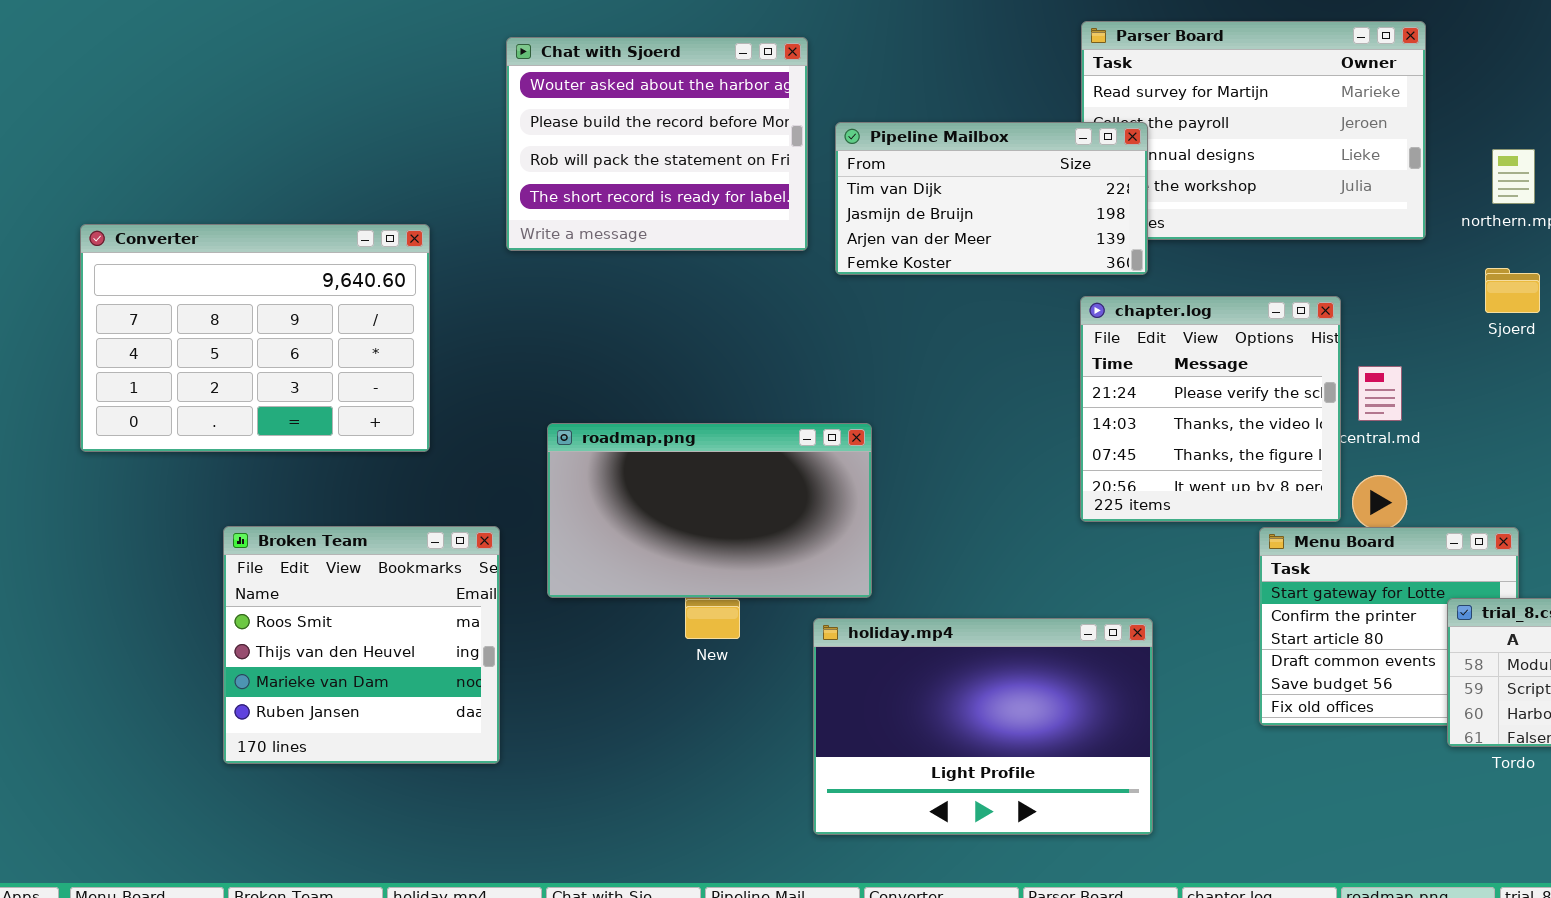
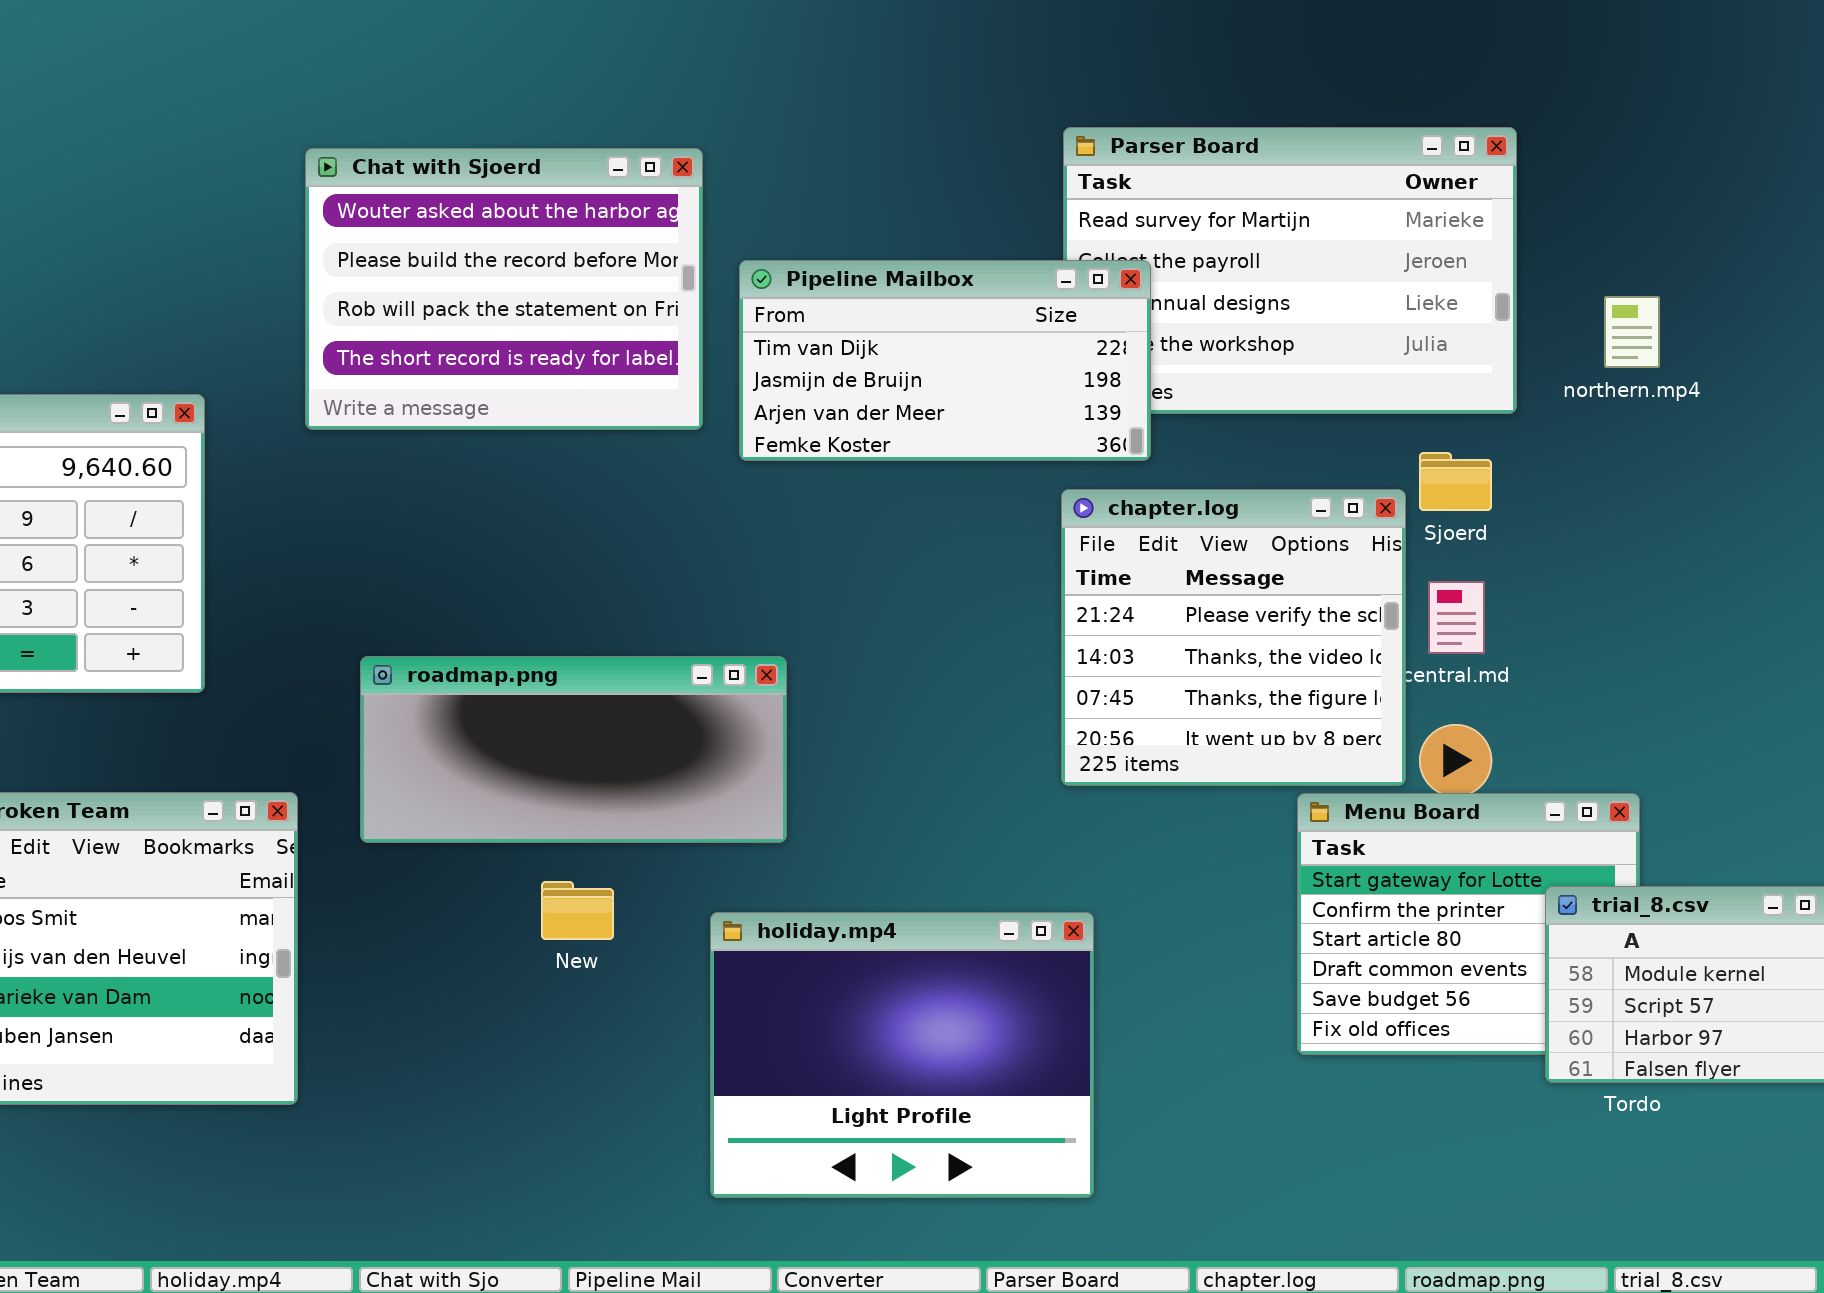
Sjoerd: [1485,268,1540,313] -> [1419,452,1492,511], moved
roadmap.png: [547,423,872,598] -> [360,656,787,843], resized
holiday.mp4: [813,618,1153,835] -> [710,912,1094,1198], resized

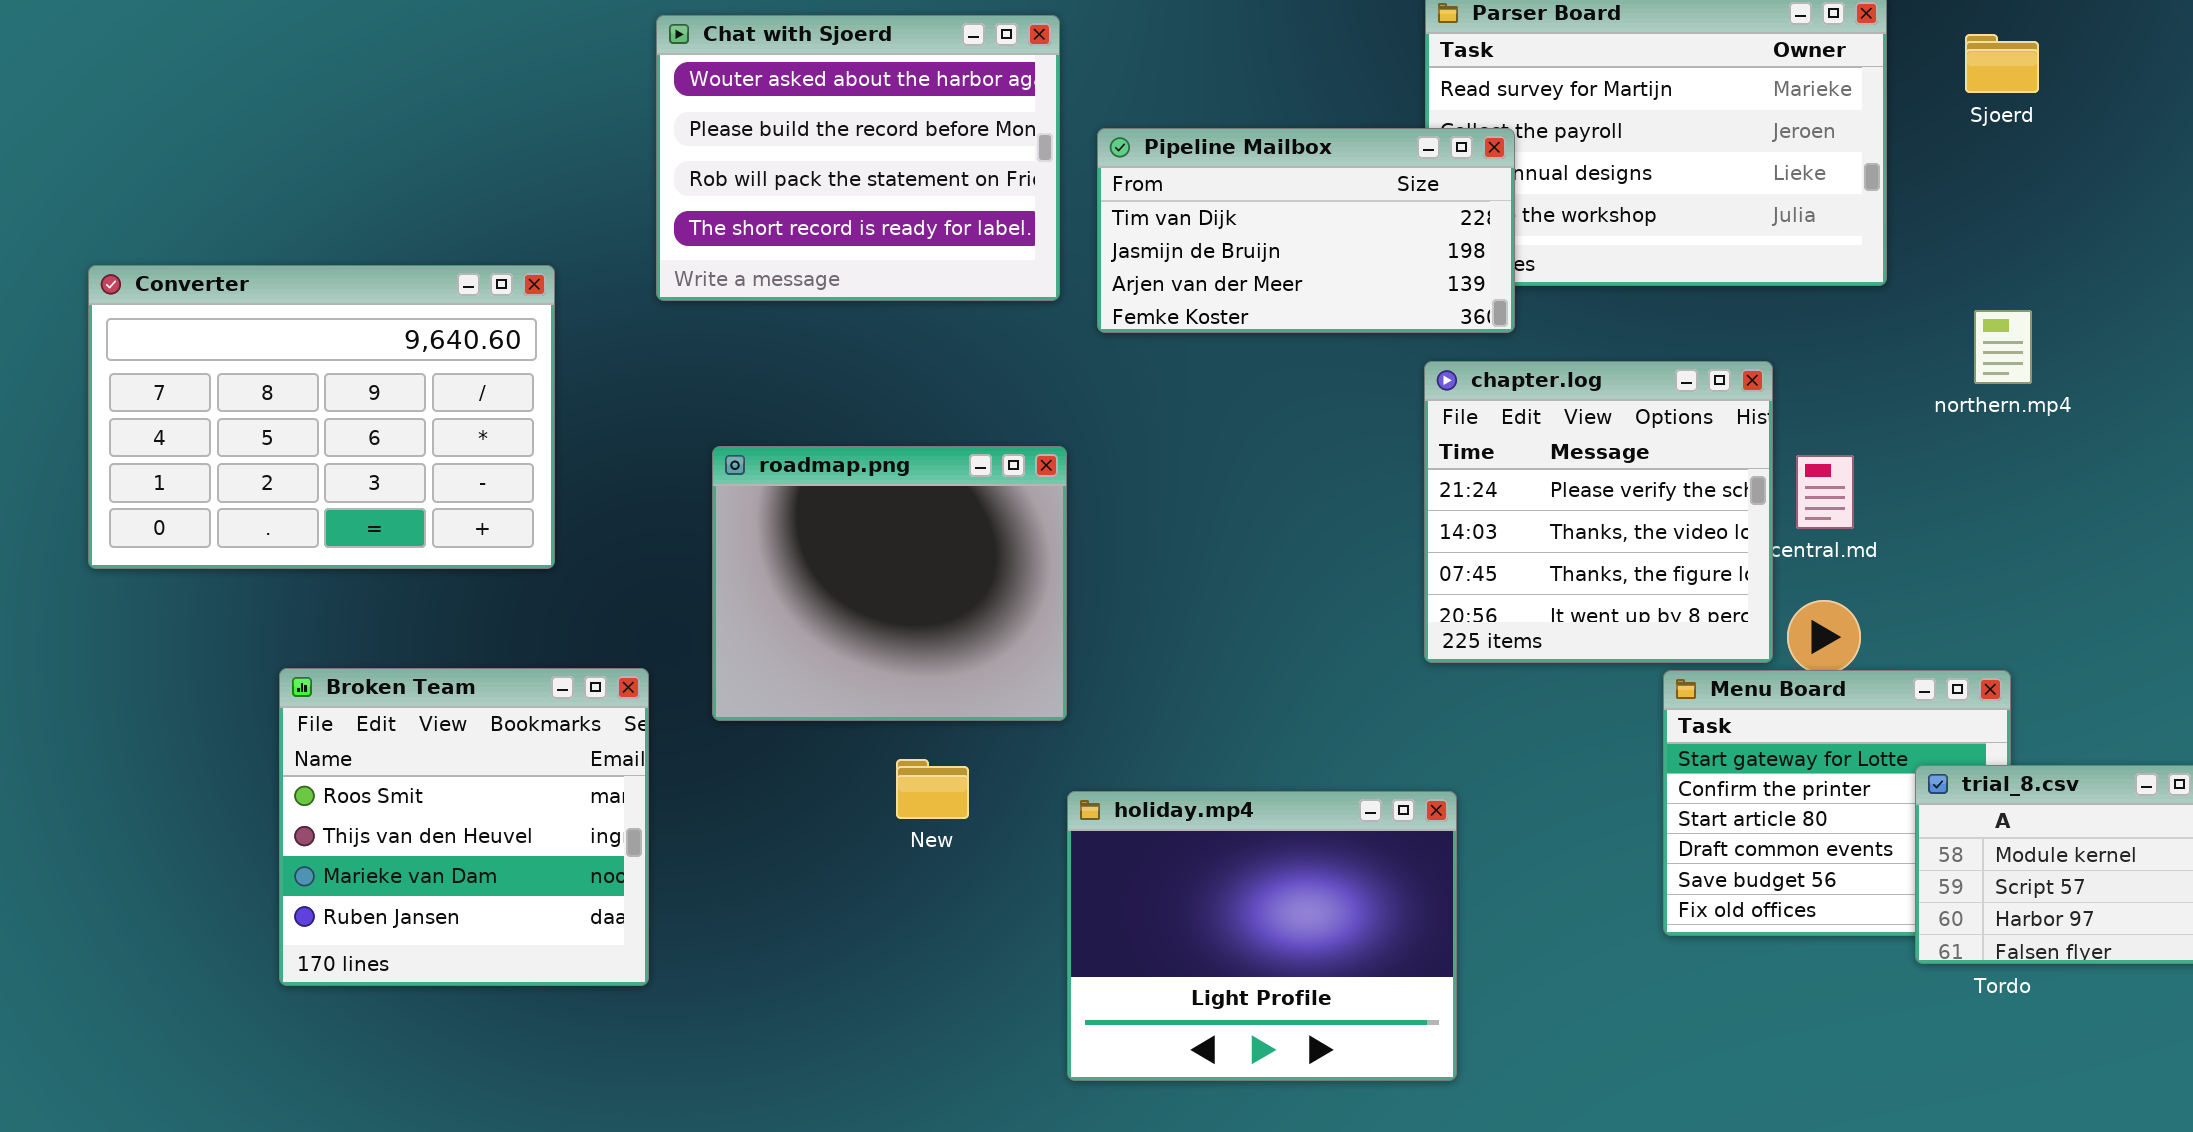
northern.mp4: [1604,296,1660,368] -> [1974,310,2032,384], moved
Sjoerd: [1419,452,1492,511] -> [1965,34,2039,93], moved
roadmap.png: [360,656,787,843] -> [712,446,1067,721], resized

